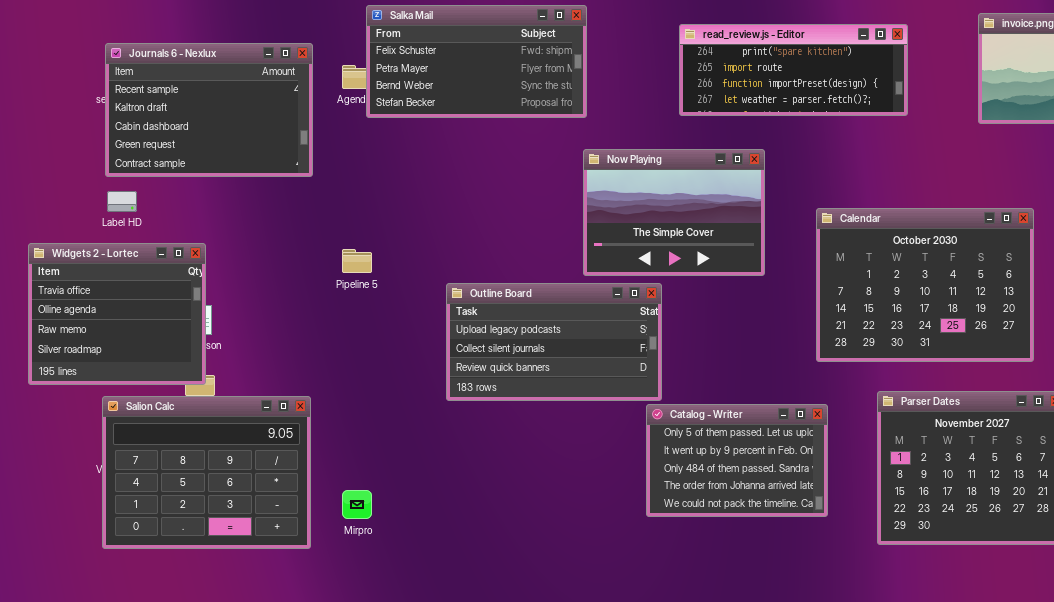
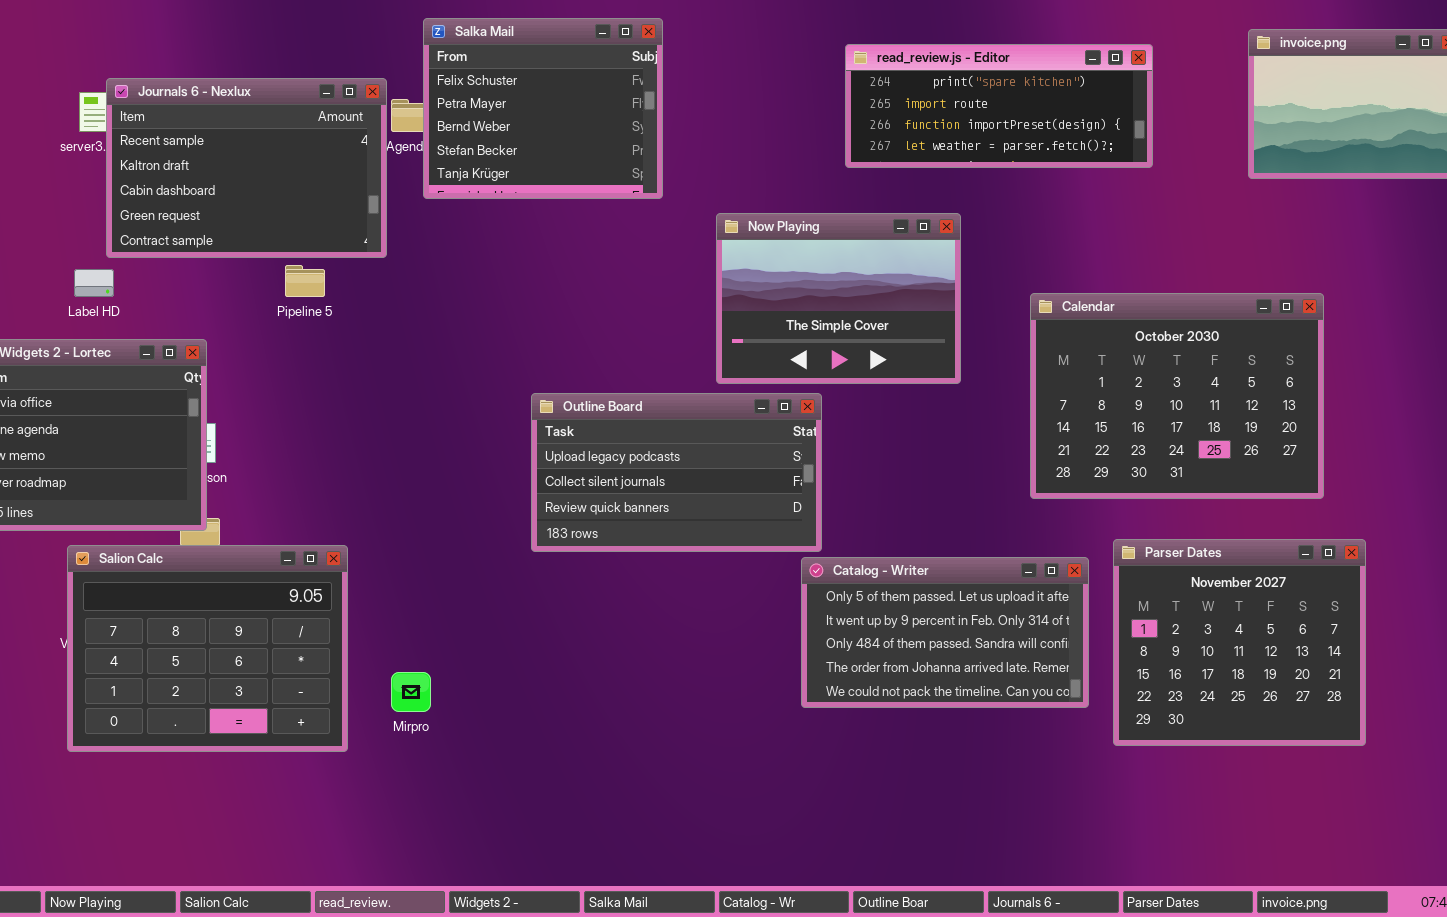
Salka Mail: [366,5,587,118] -> [423,18,663,199], resized
Journals 6 - Nexlux: [105,43,313,177] -> [106,78,387,258], moved
Pipeline 5: [342,249,372,273] -> [285,265,325,297], moved
Catalog - Writer: [646,404,828,517] -> [801,557,1089,708], resized

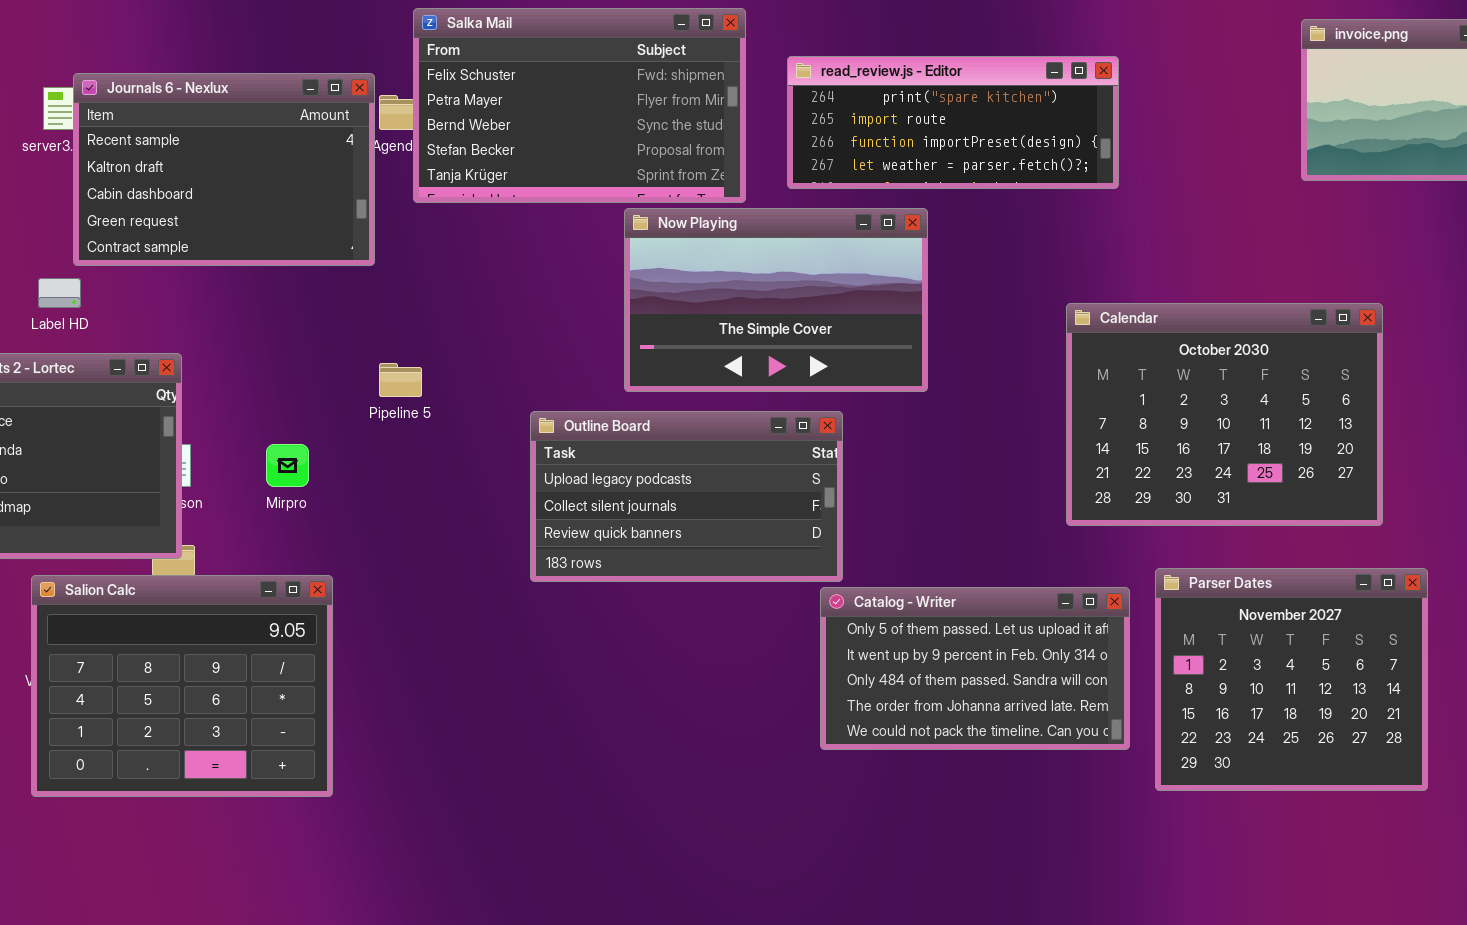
Salka Mail: [423,18,663,199] -> [413,8,746,203], resized
read_review.js - Editor: [845,44,1153,168] -> [787,56,1119,189], moved
Now Playing: [716,213,961,384] -> [624,208,928,392], moved, resized
Pipeline 5: [285,265,325,297] -> [379,363,422,397], moved
Mirpro: [391,672,431,712] -> [266,444,309,487], moved

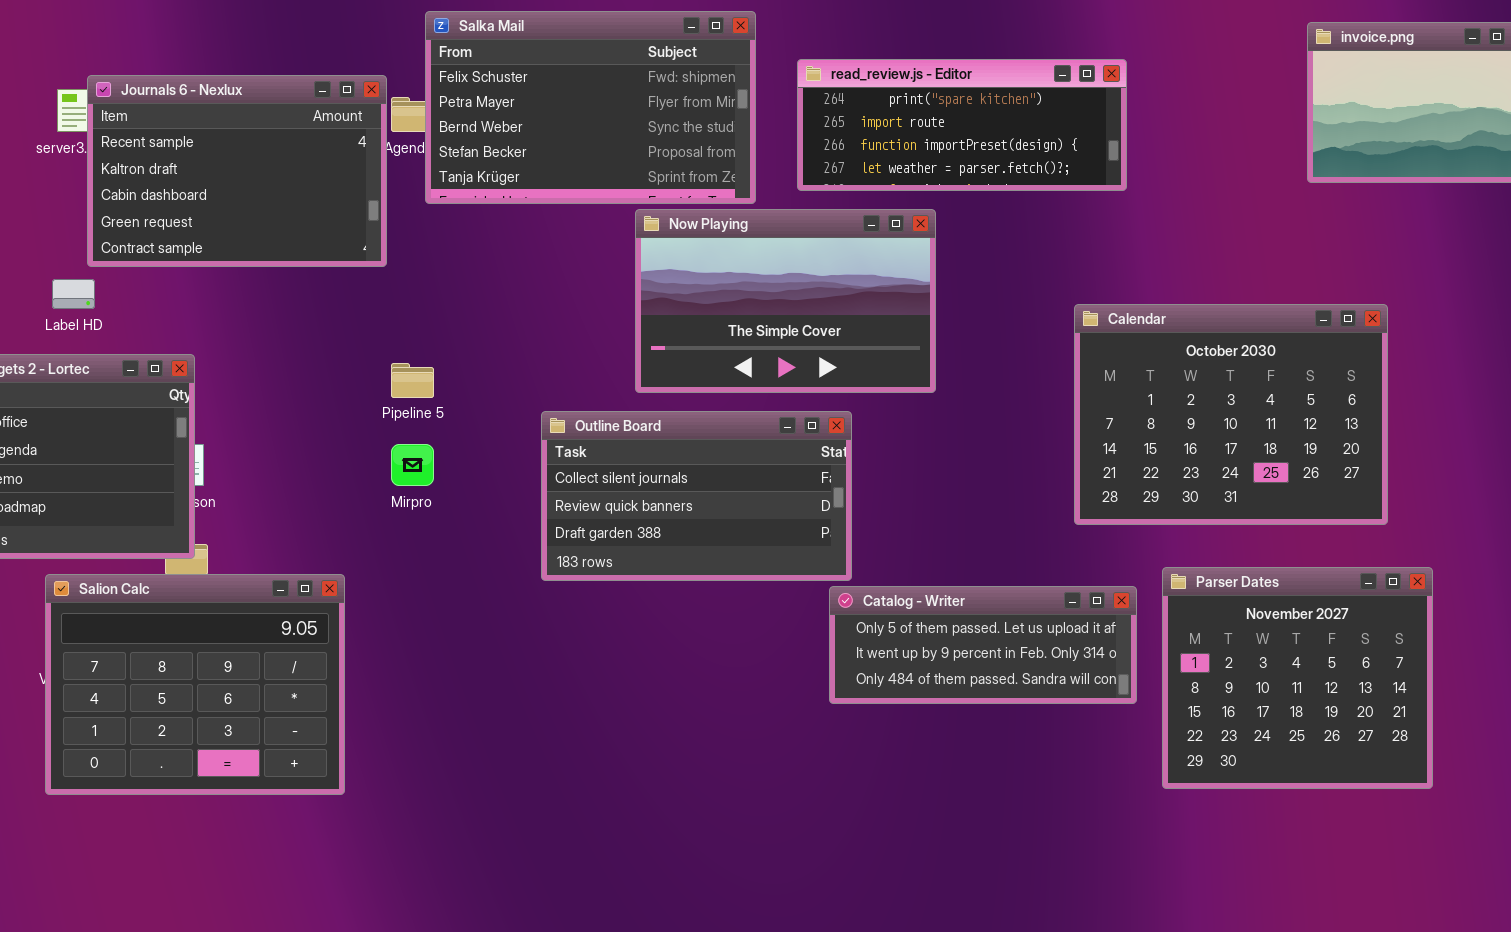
Outline Board: [530,411,843,582] -> [541,411,852,581], scrolled down 1 row
Mirpro: [266,444,309,487] -> [391,444,434,486], moved
Catalog - Writer: [820,587,1130,750] -> [829,586,1137,704], resized

